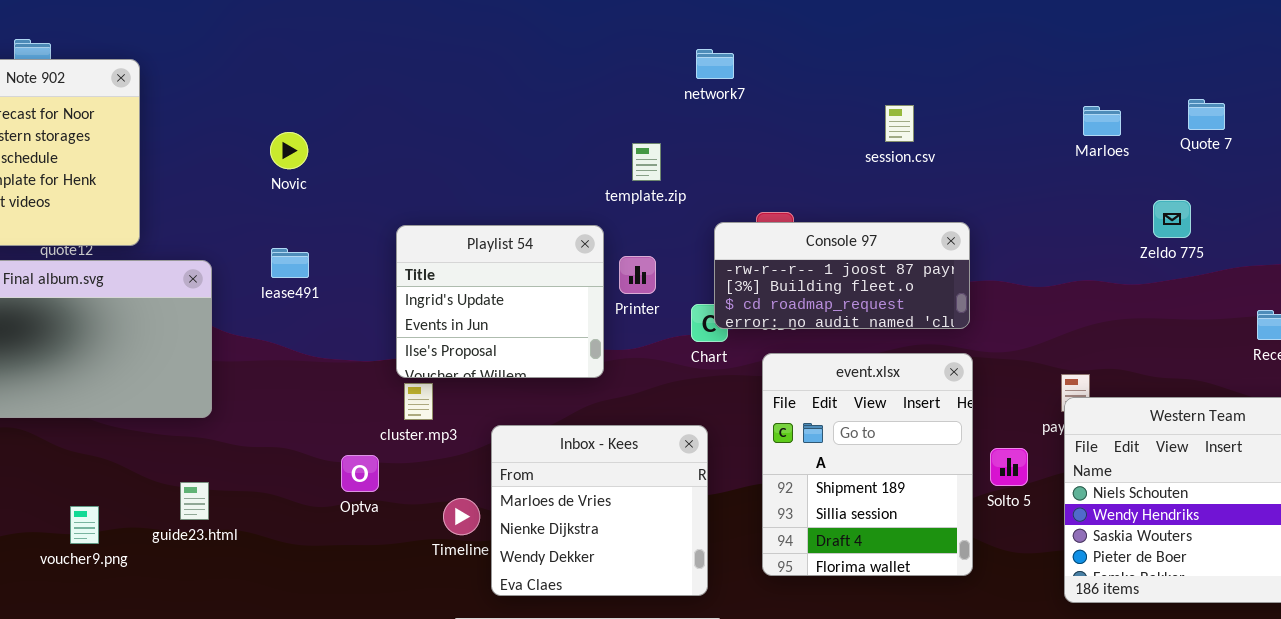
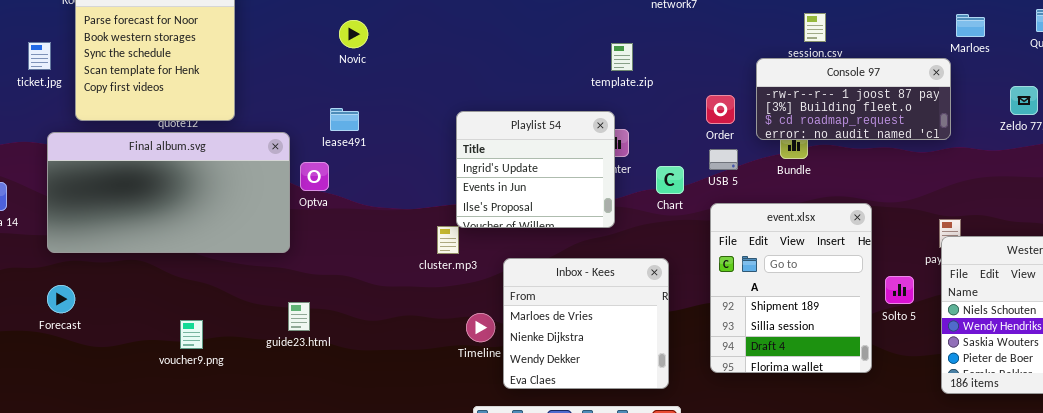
Novic: [270,132,308,169] -> [339,20,368,48], moved
Console 97: [714,222,970,329] -> [756,58,951,140], moved
Playlist 54: [396,225,604,378] -> [456,111,615,228], moved
lease491: [271,248,309,278] -> [330,108,359,131], moved
Optva: [341,455,379,492] -> [300,162,329,191], moved
guide23.html: [180,482,209,520] -> [288,302,310,331], moved

